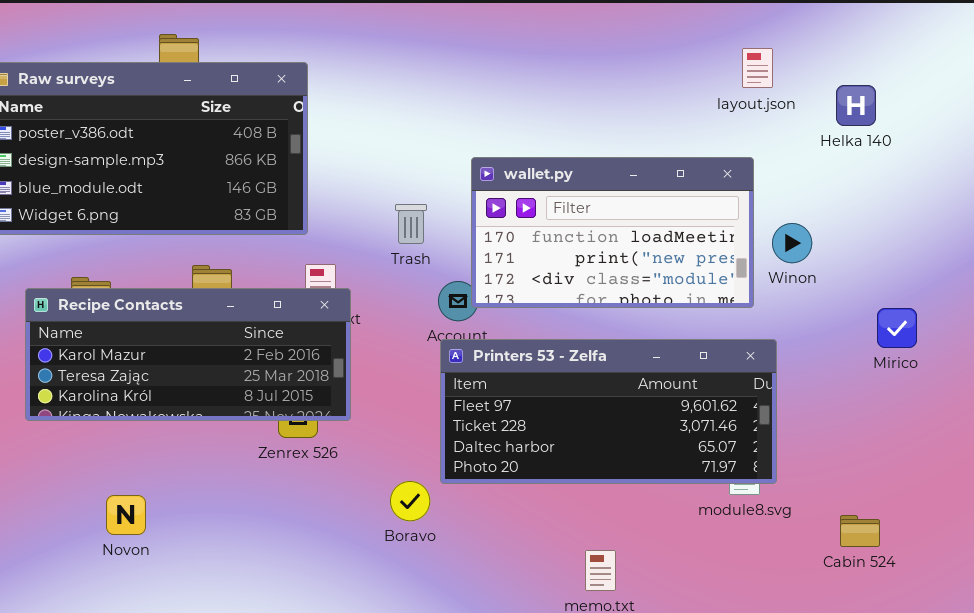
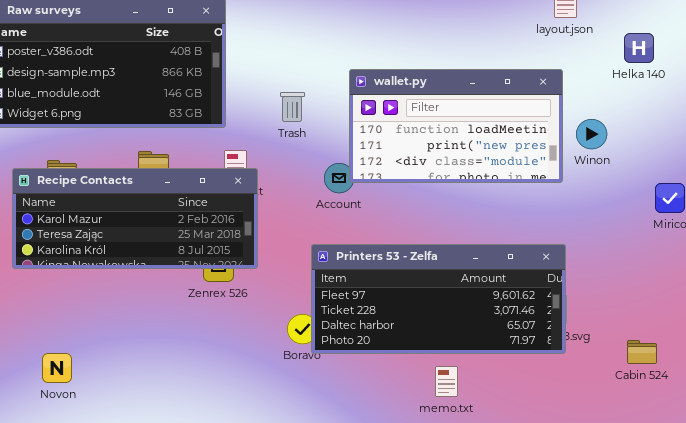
Helka 140: [836,85,876,126] -> [624,33,654,63], moved
Trash: [395,204,427,244] -> [280,92,305,122], moved
Printers 53 - Zelfa: [440,339,777,484] -> [311,244,566,354], moved
Novon: [106,495,146,535] -> [42,353,72,383], moved

